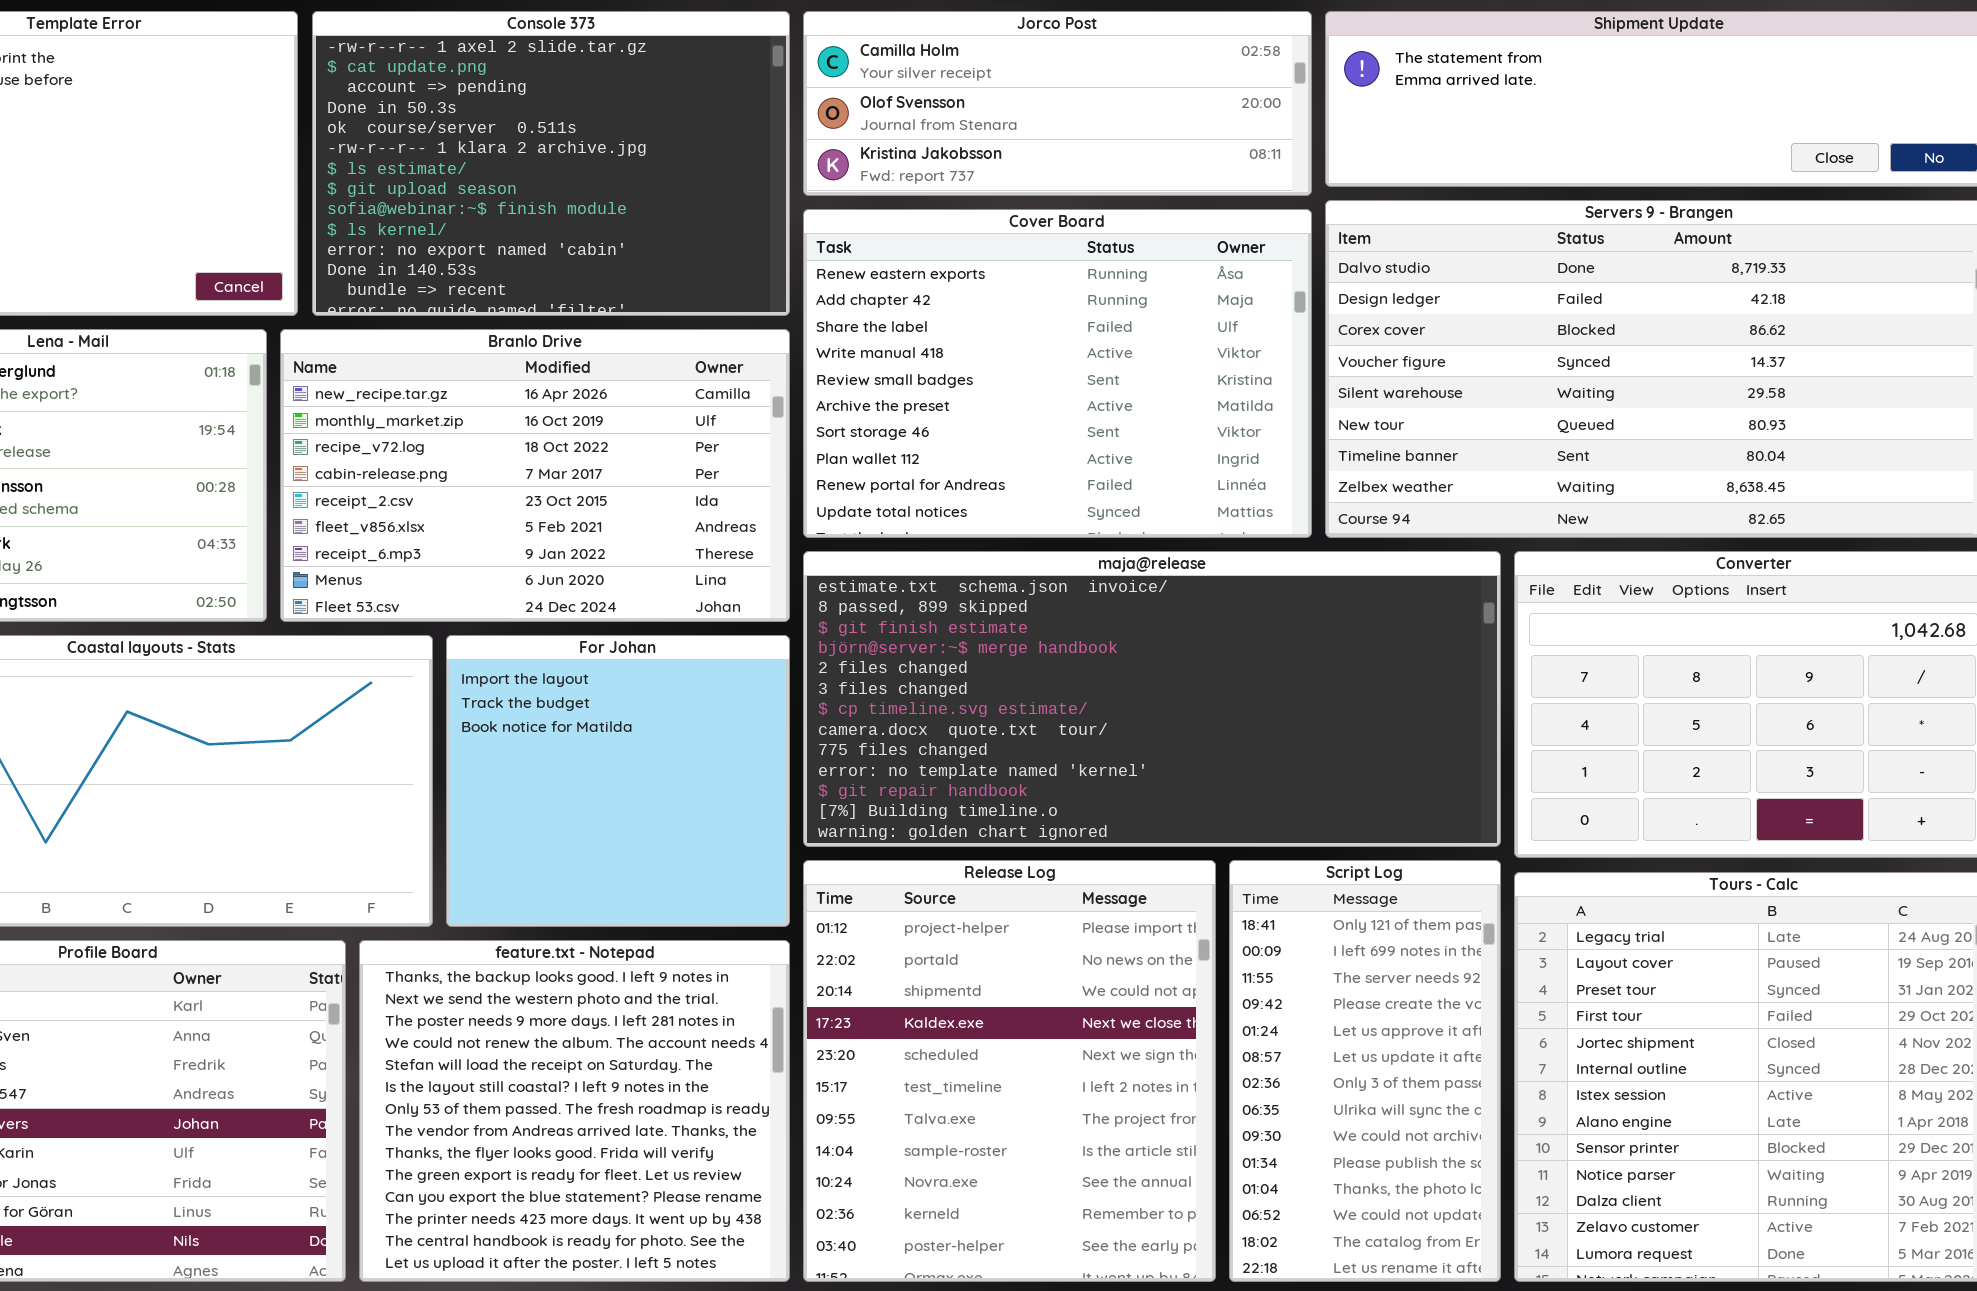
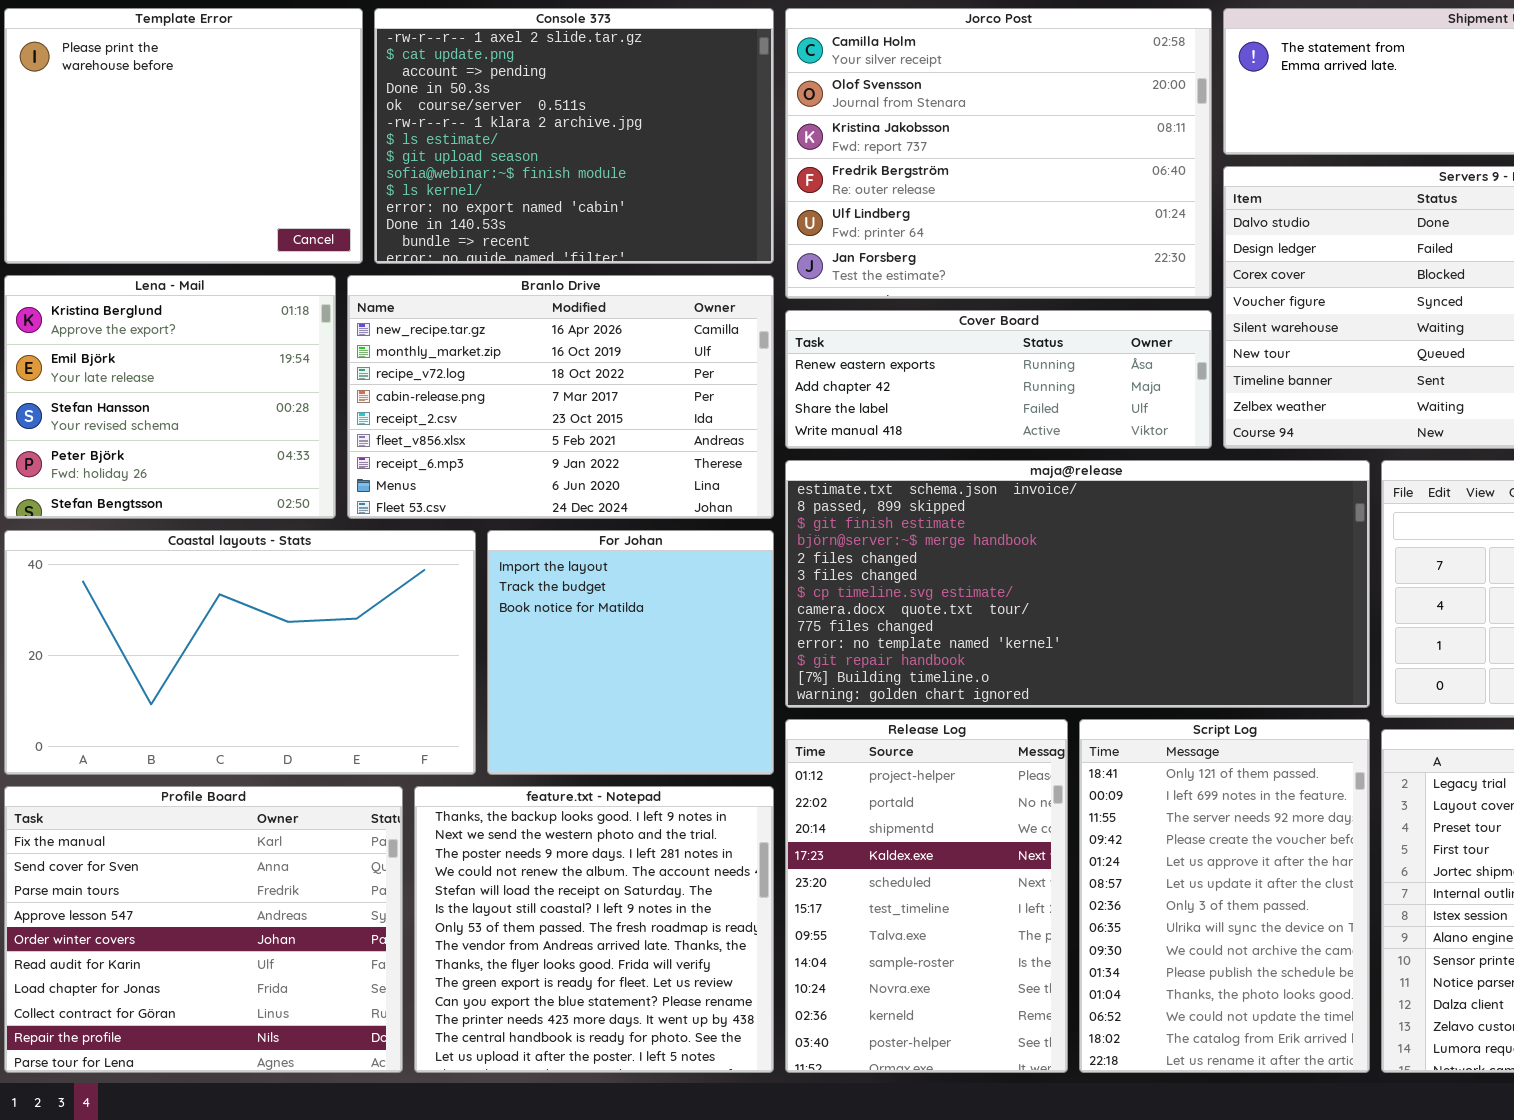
Jorco Post: [803,11,1312,196] -> [785,8,1212,299], resized
Cover Board: [803,209,1312,538] -> [785,310,1212,449], resized
Release Log: [803,860,1216,1282] -> [785,719,1068,1073], resized
Script Log: [1229,860,1501,1282] -> [1079,719,1370,1073], resized

